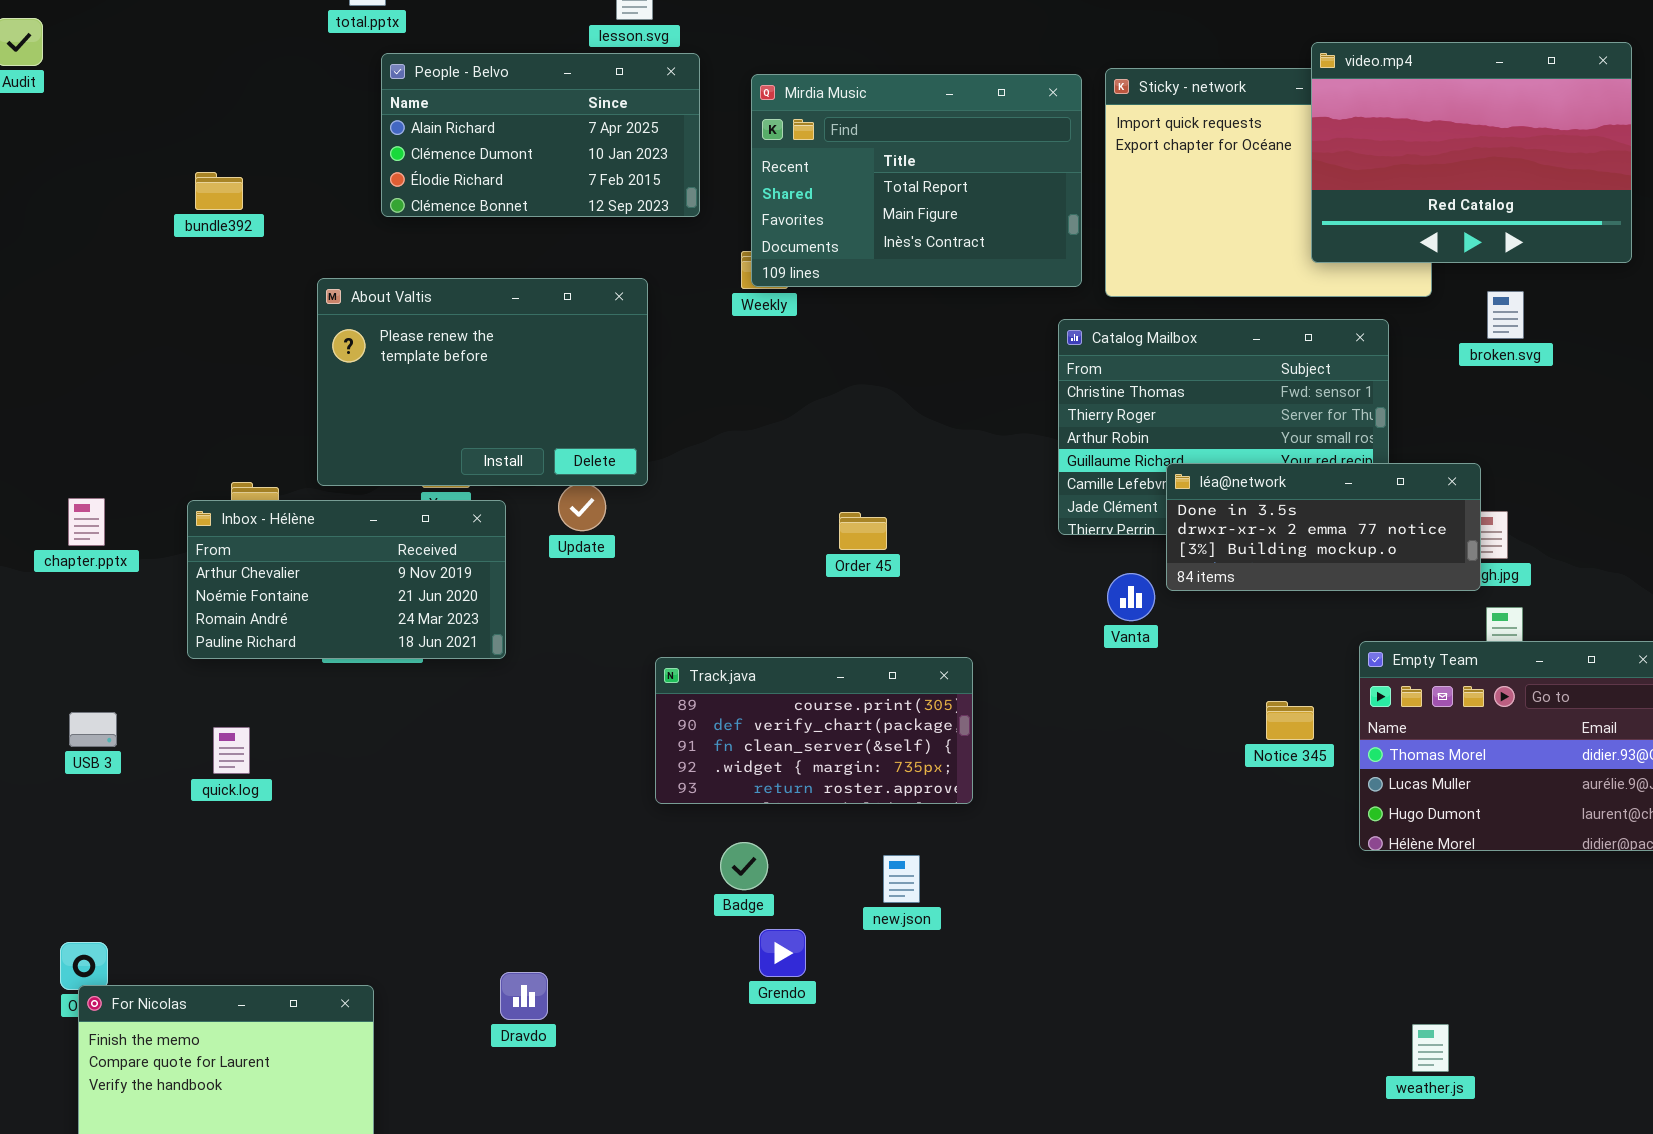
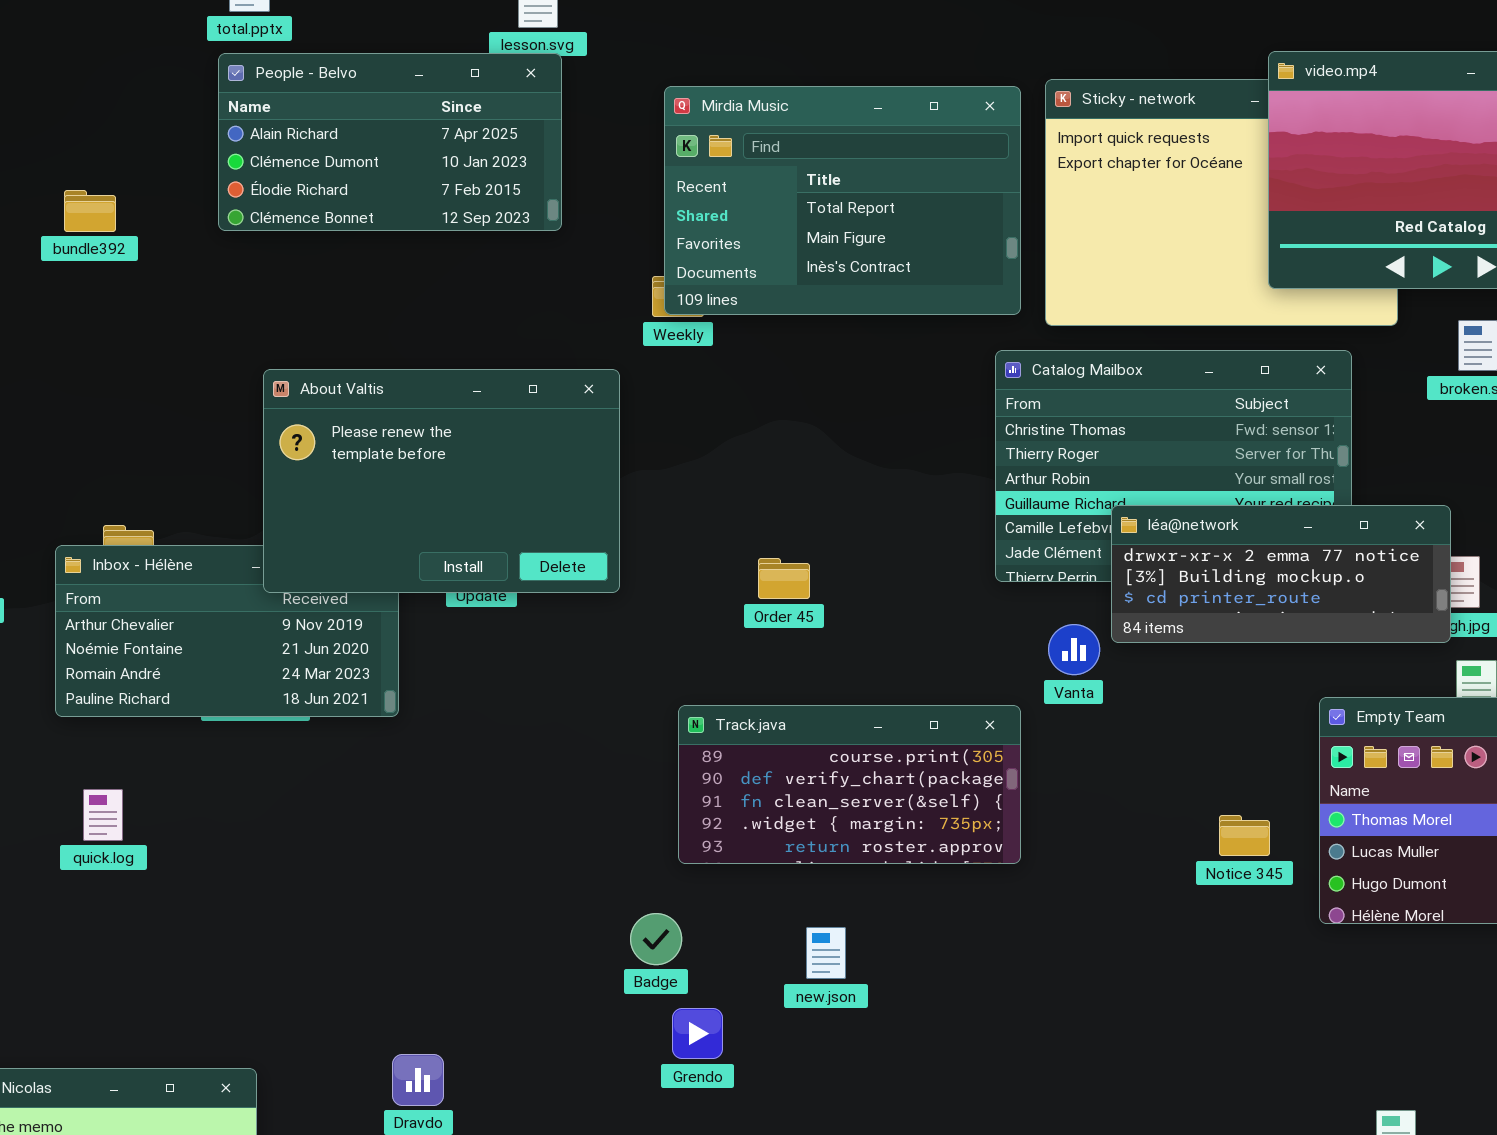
People - Belvo: [381,53,700,217] -> [218,53,562,231], moved
About Valtis: [317,278,648,486] -> [263,369,620,593], moved
léa@network: [1166,463,1481,591] -> [1111,505,1451,643], scrolled down 1 row
Track.java: [655,657,973,804] -> [678,705,1021,864], moved
Notice 345: [1266,701,1314,740] -> [1219,815,1270,856], moved

